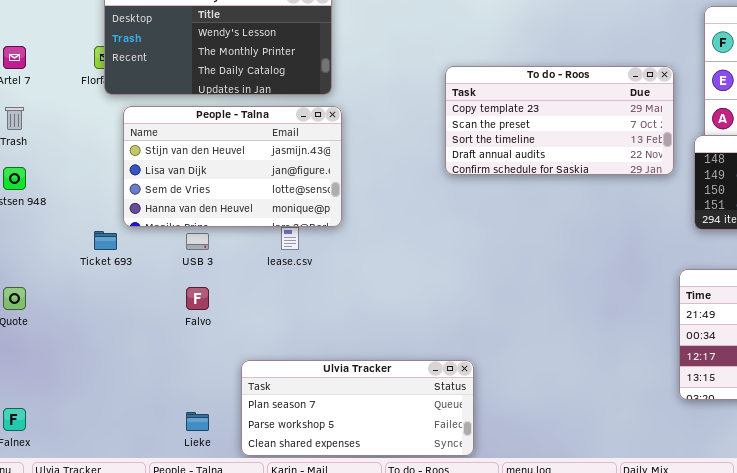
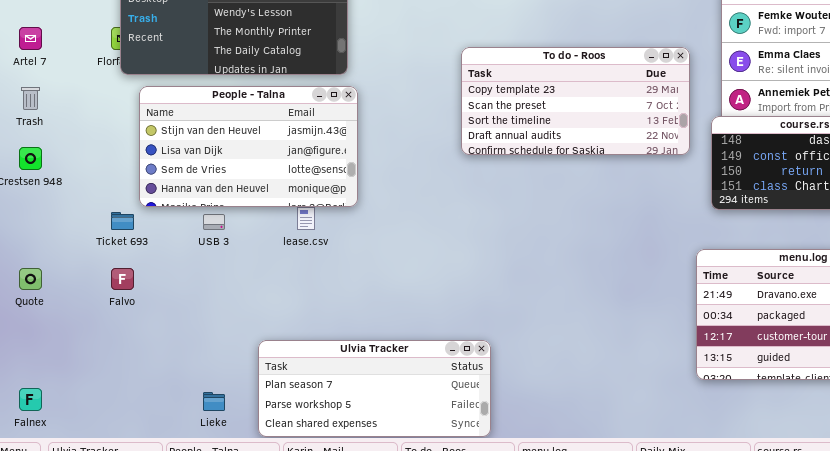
Falvo: [186,287,209,310] -> [111,268,134,290], moved

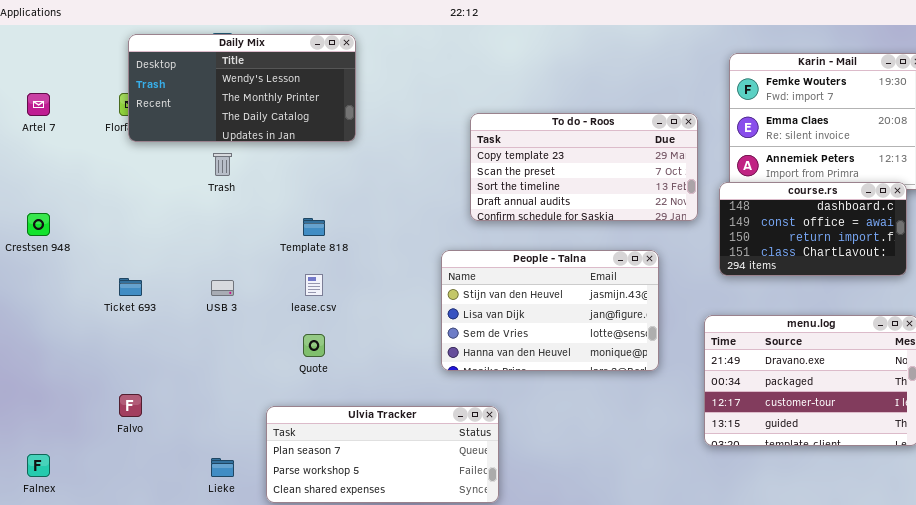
People - Talna: [139,86,358,207] -> [441,250,659,371], moved
Trash: [21,87,40,110] -> [213,153,232,176], moved
Quote: [19,268,42,290] -> [303,334,325,357], moved
Falvo: [111,268,134,290] -> [119,394,142,417], moved

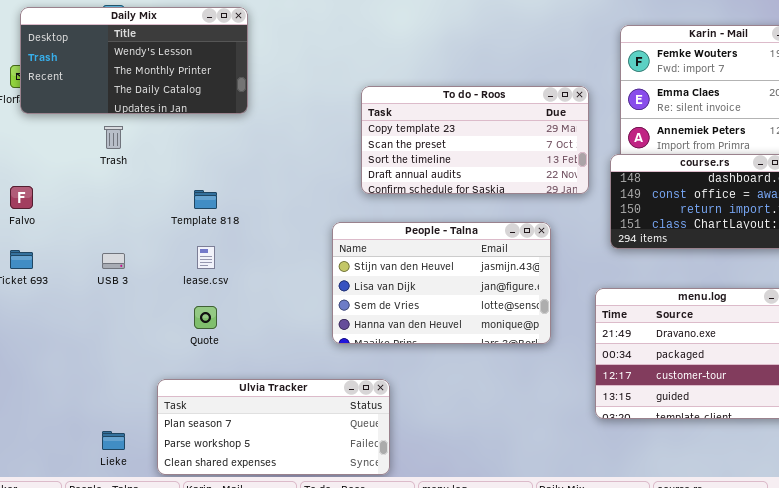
Falvo: [119,394,142,417] -> [10,186,33,209], moved

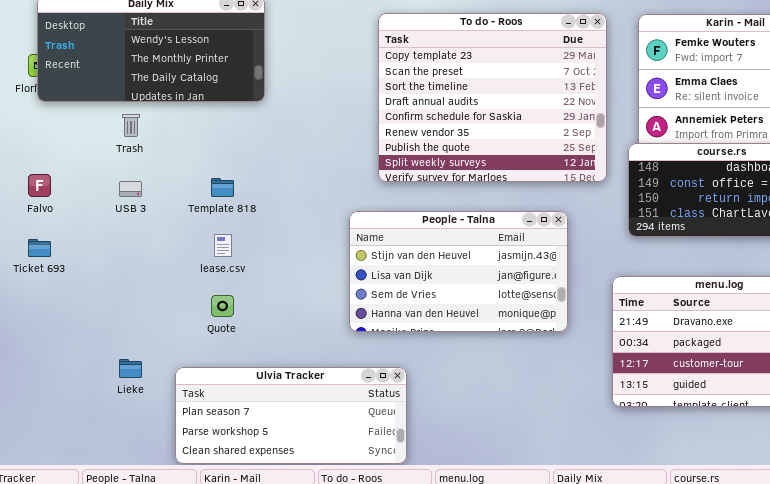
To do - Roos: [361,86,589,194] -> [378,13,607,182], resized
USB 3: [102,253,125,269] -> [119,181,142,197], moved
Lieke: [102,431,125,450] -> [119,359,142,378], moved

